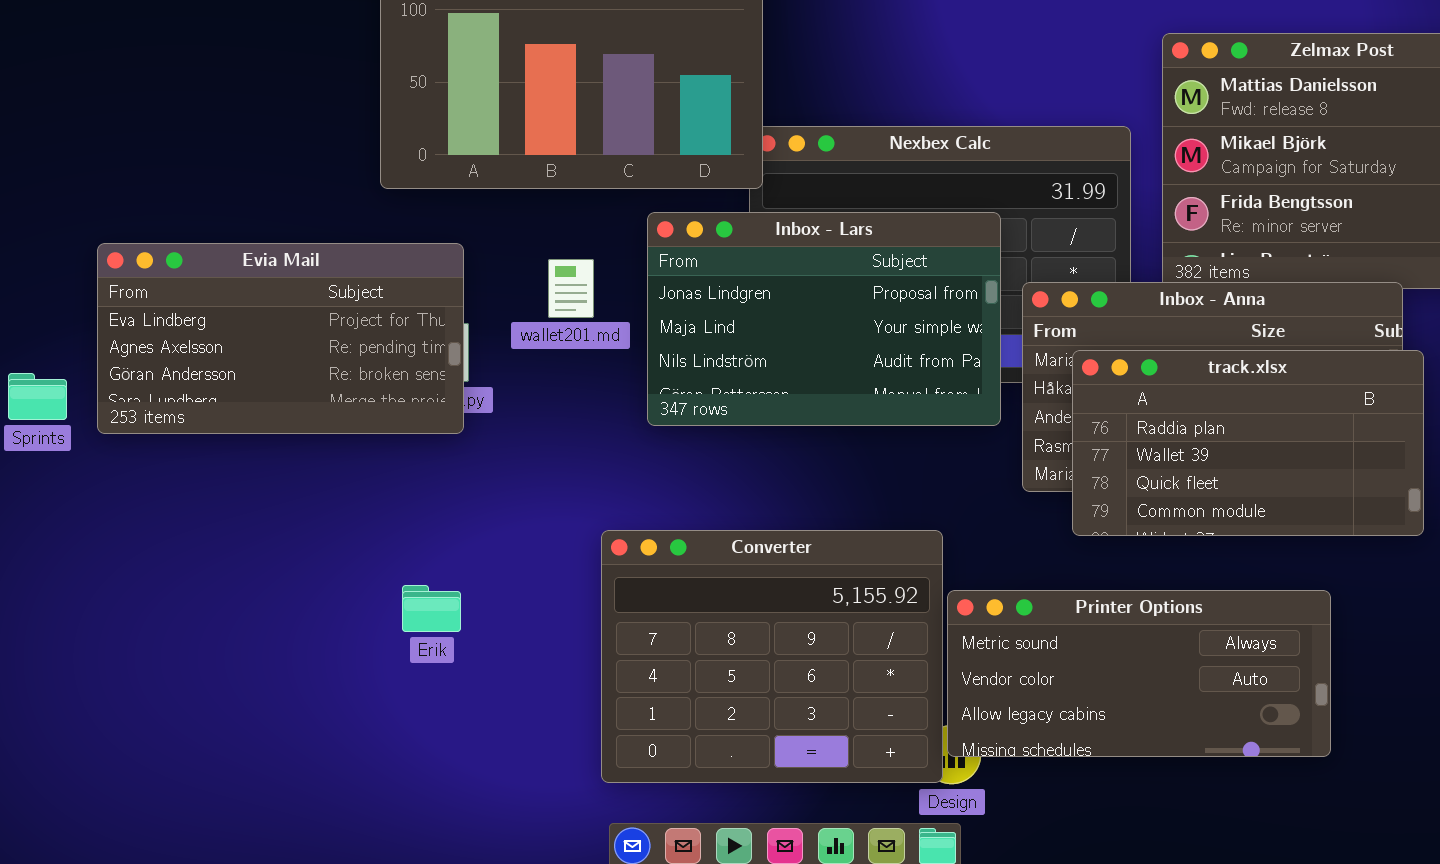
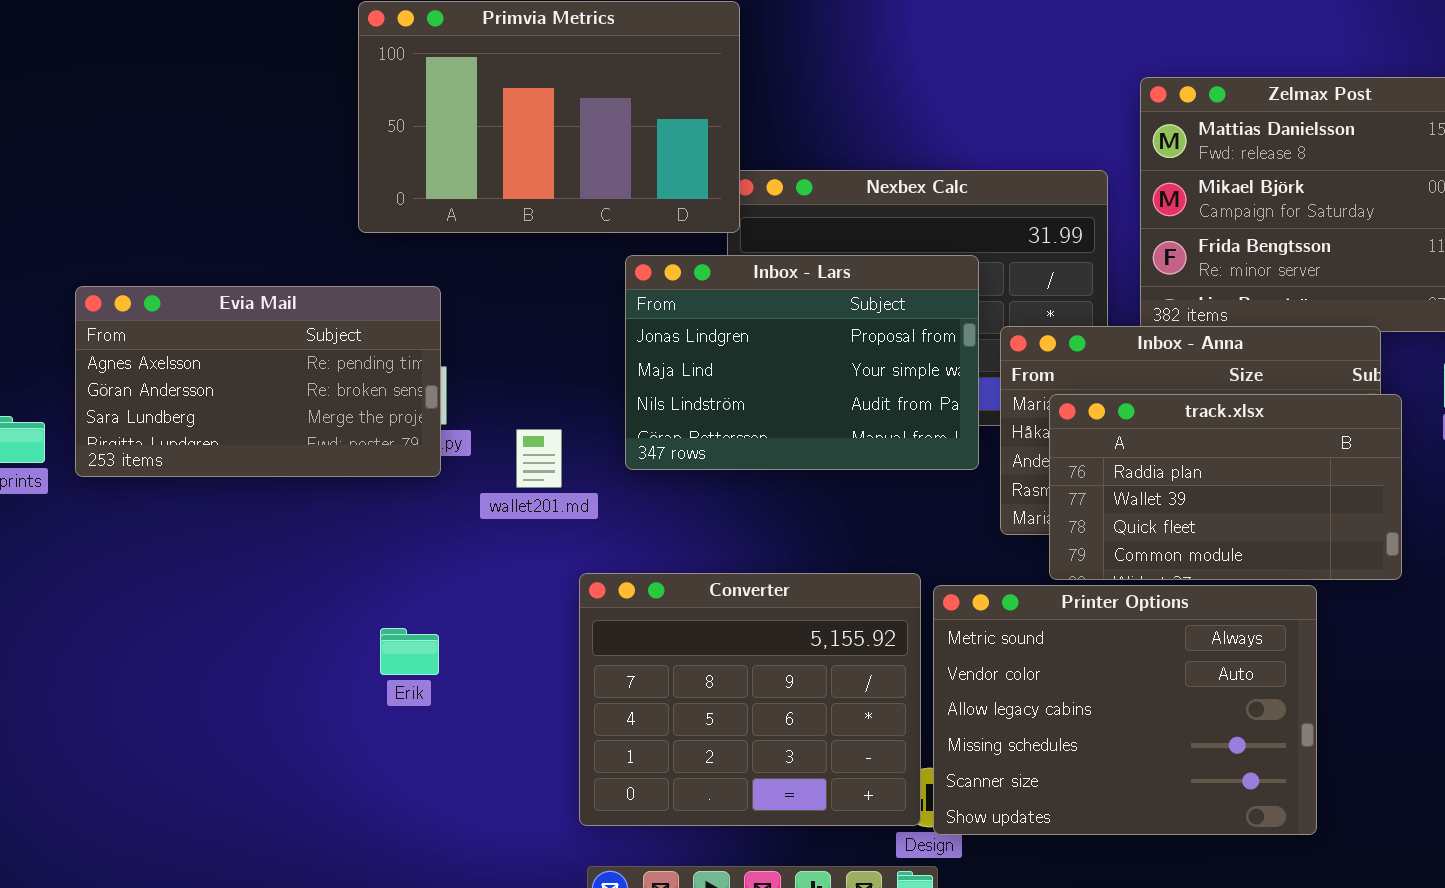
Evia Mail: [97,243,464,434] -> [75,286,441,477], scrolled down 1 row
wallet201.md: [548,259,594,318] -> [516,429,562,488], moved
Printer Options: [947,590,1331,757] -> [933,585,1317,835], moved, resized

